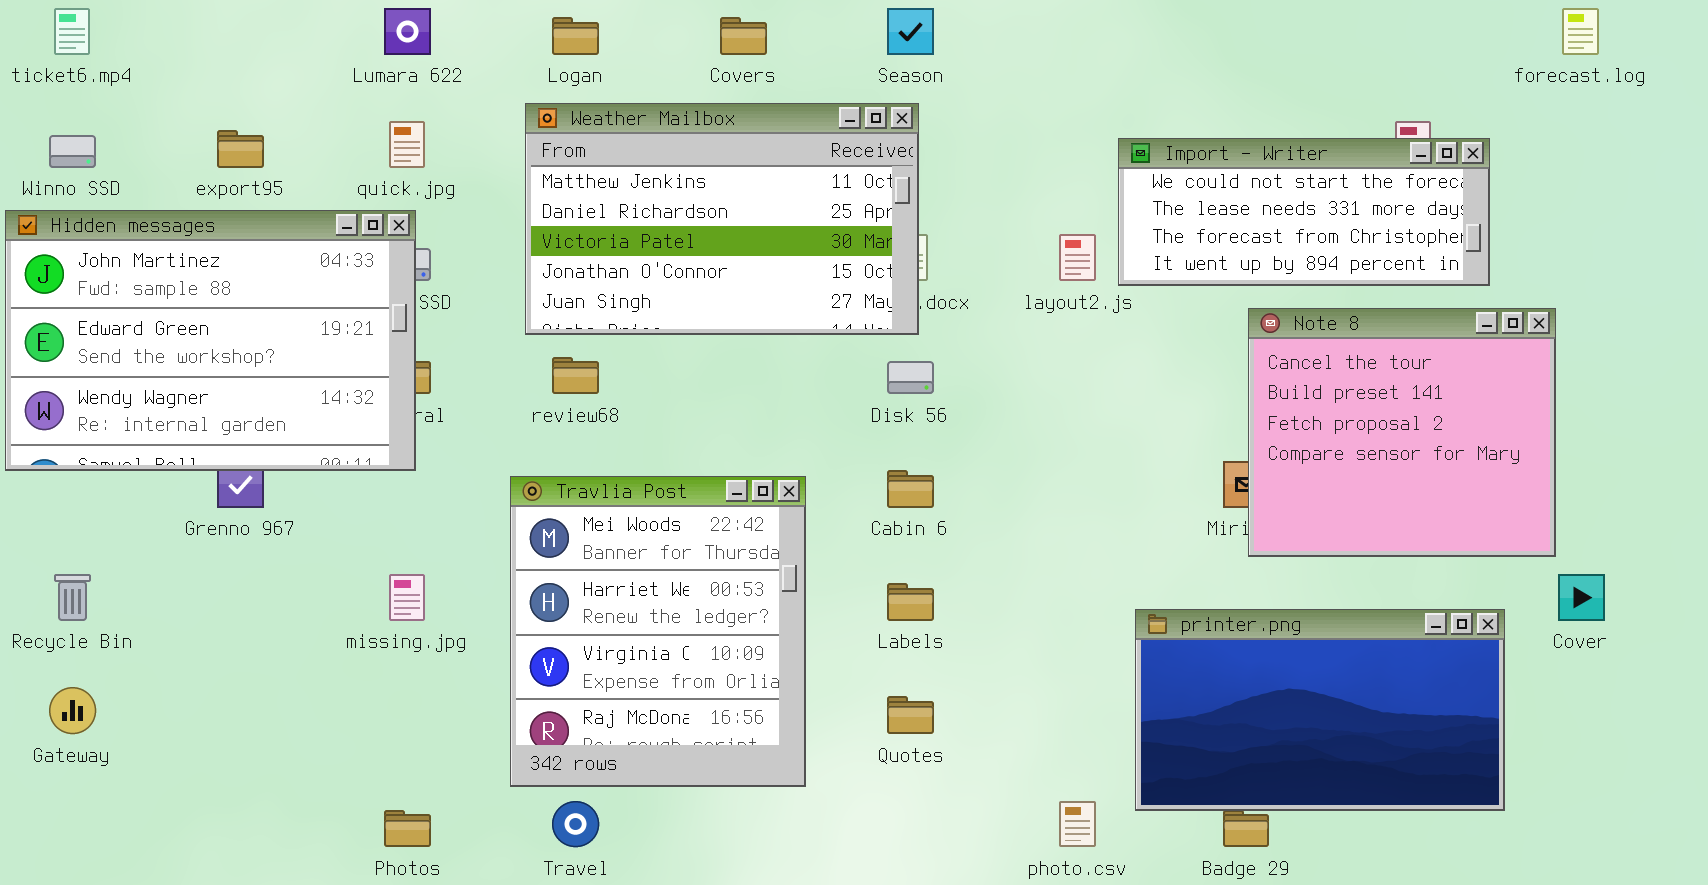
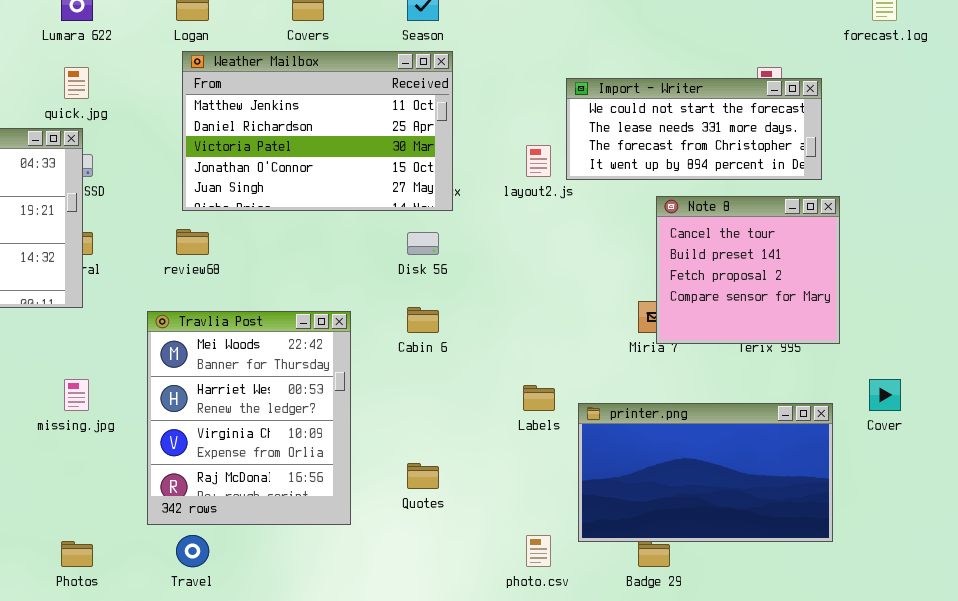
Weather Mailbox: [525,103,919,335] -> [182,51,453,211], moved
Note 8: [1248,308,1556,557] -> [656,196,840,344], resized
Labels: [887,583,934,621] -> [523,385,555,411], moved

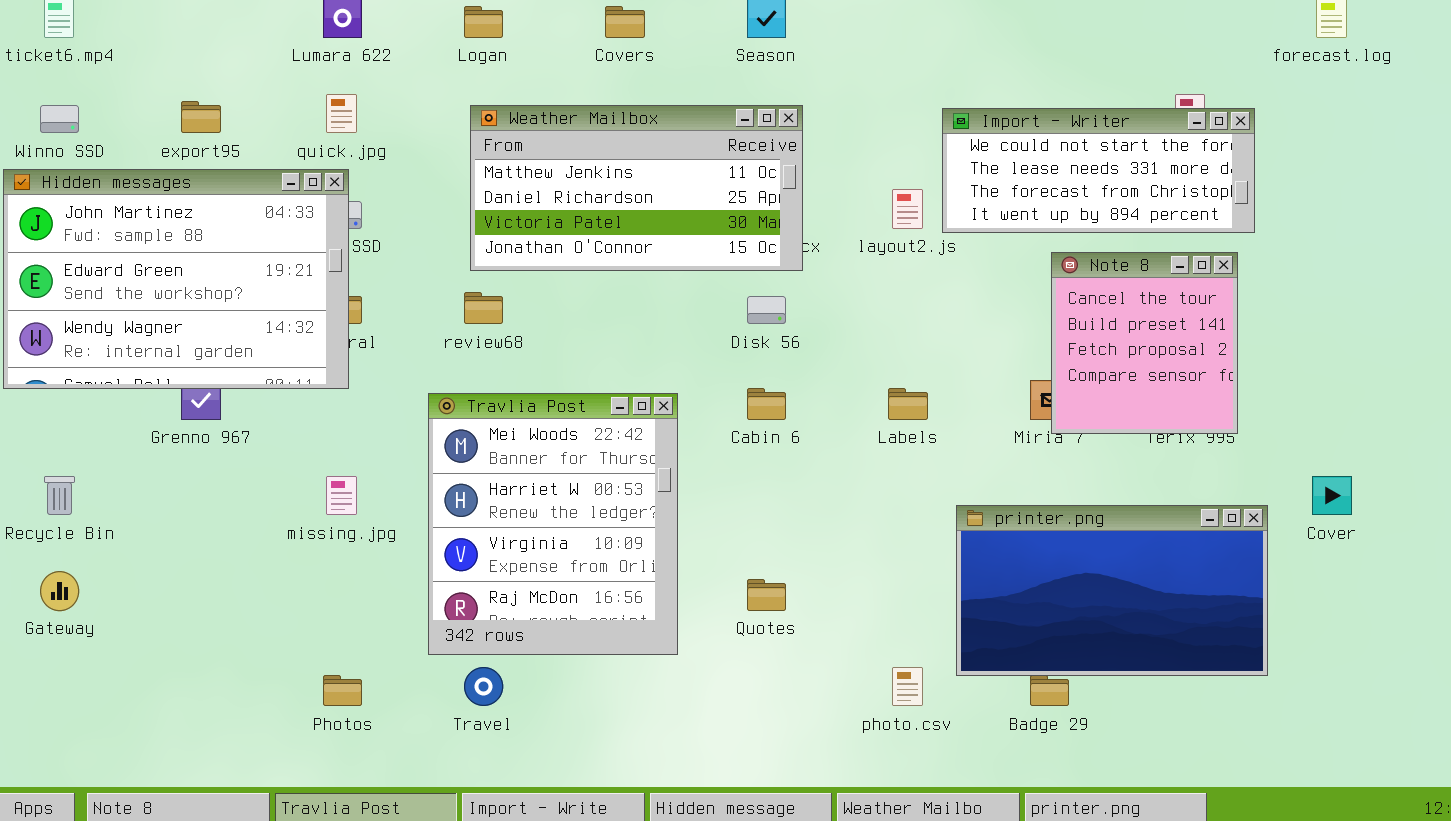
Weather Mailbox: [182,51,453,211] -> [470,105,803,271], resized
Note 8: [656,196,840,344] -> [1051,252,1238,434], resized
Labels: [523,385,555,411] -> [888,388,928,420], moved

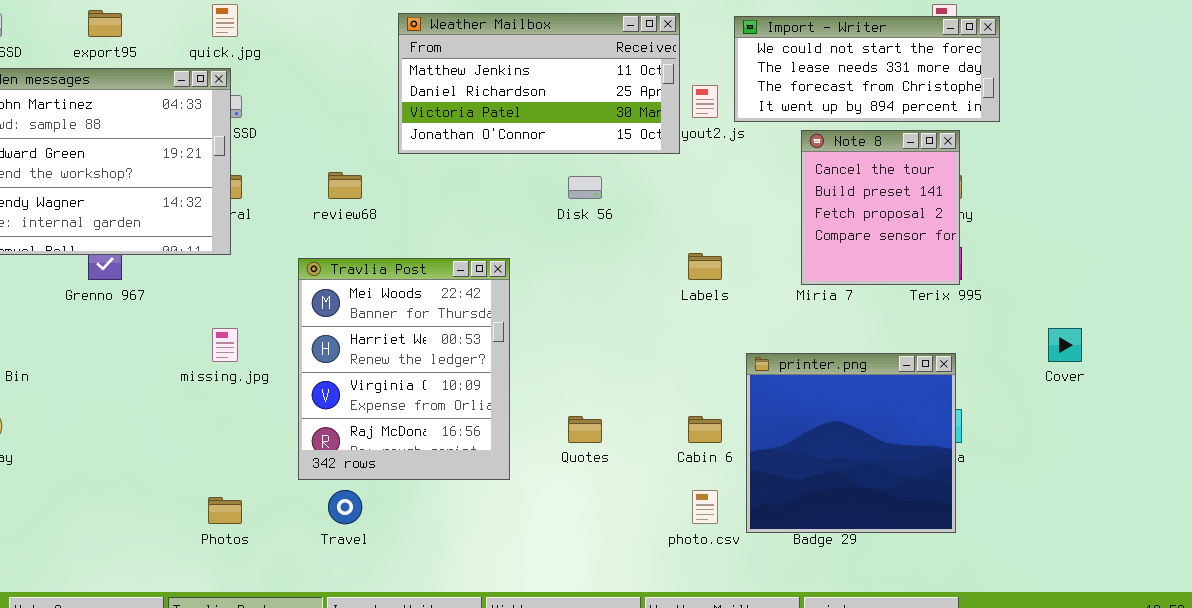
Weather Mailbox: [470,105,803,271] -> [398,13,680,154], moved
Note 8: [1051,252,1238,434] -> [801,130,960,285], moved
Cabin 6: [747,388,786,420] -> [688,416,722,443], moved
printer.png: [956,505,1268,676] -> [746,353,956,533], resized

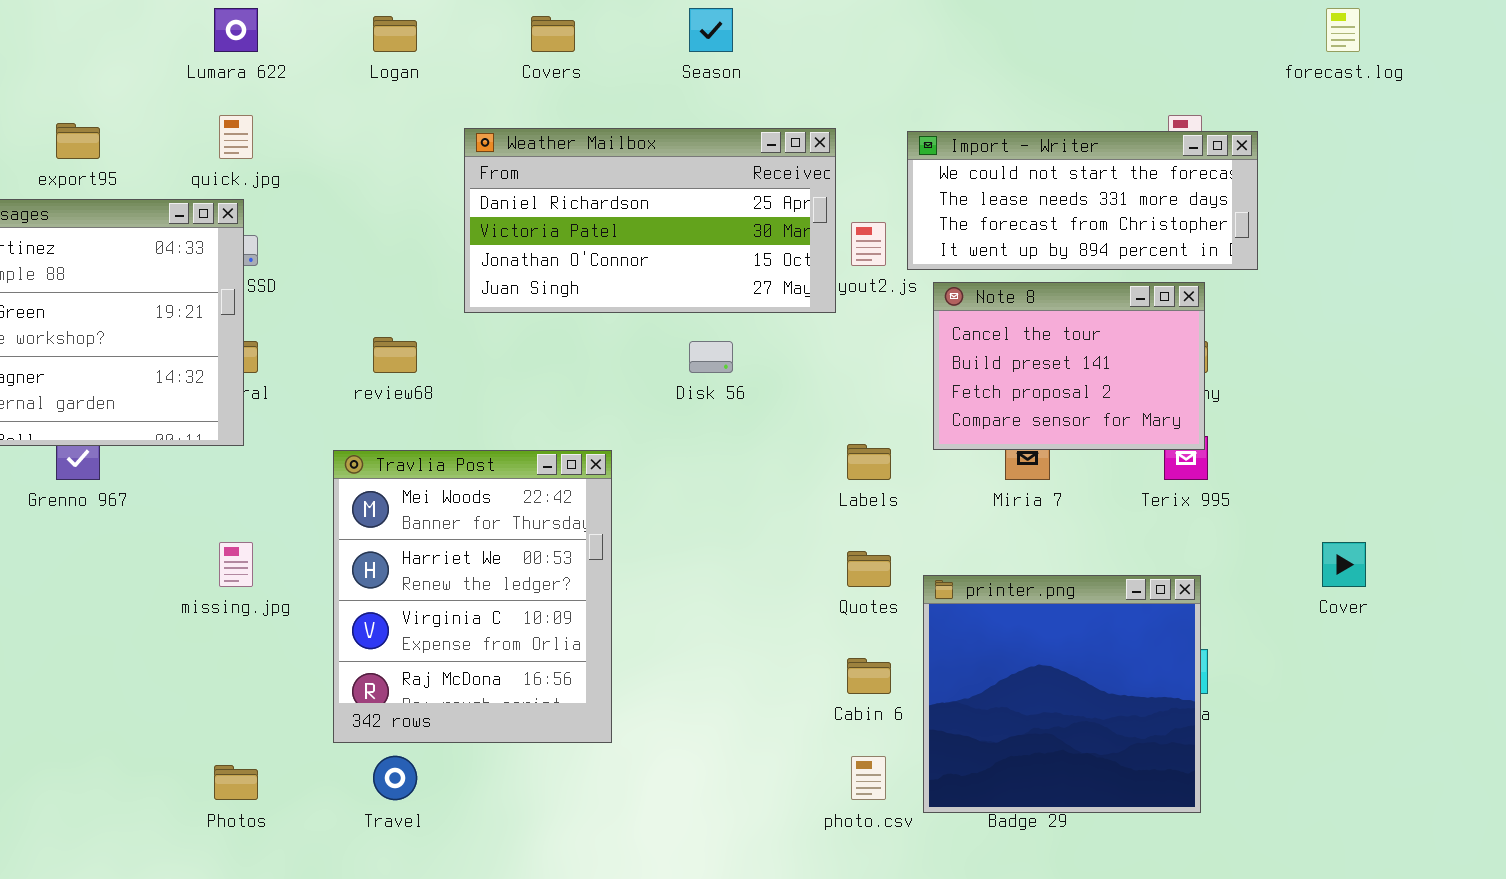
Weather Mailbox: [398,13,680,154] -> [464,128,836,313], scrolled down 1 row
Note 8: [801,130,960,285] -> [933,282,1205,450], resized
Quotes: [568,416,602,443] -> [847,551,891,587], moved

